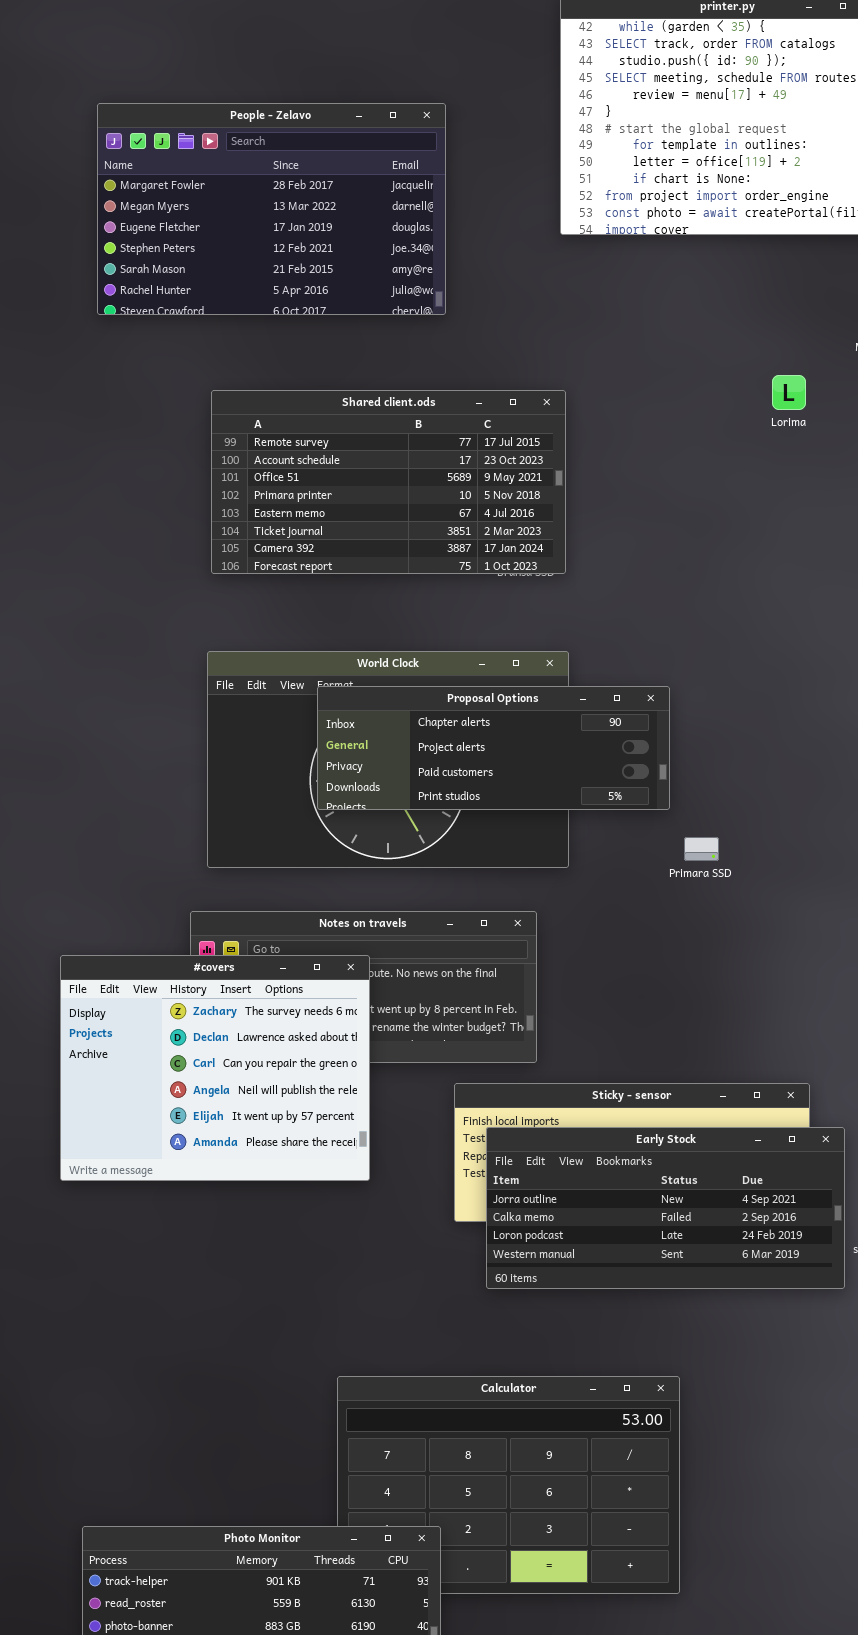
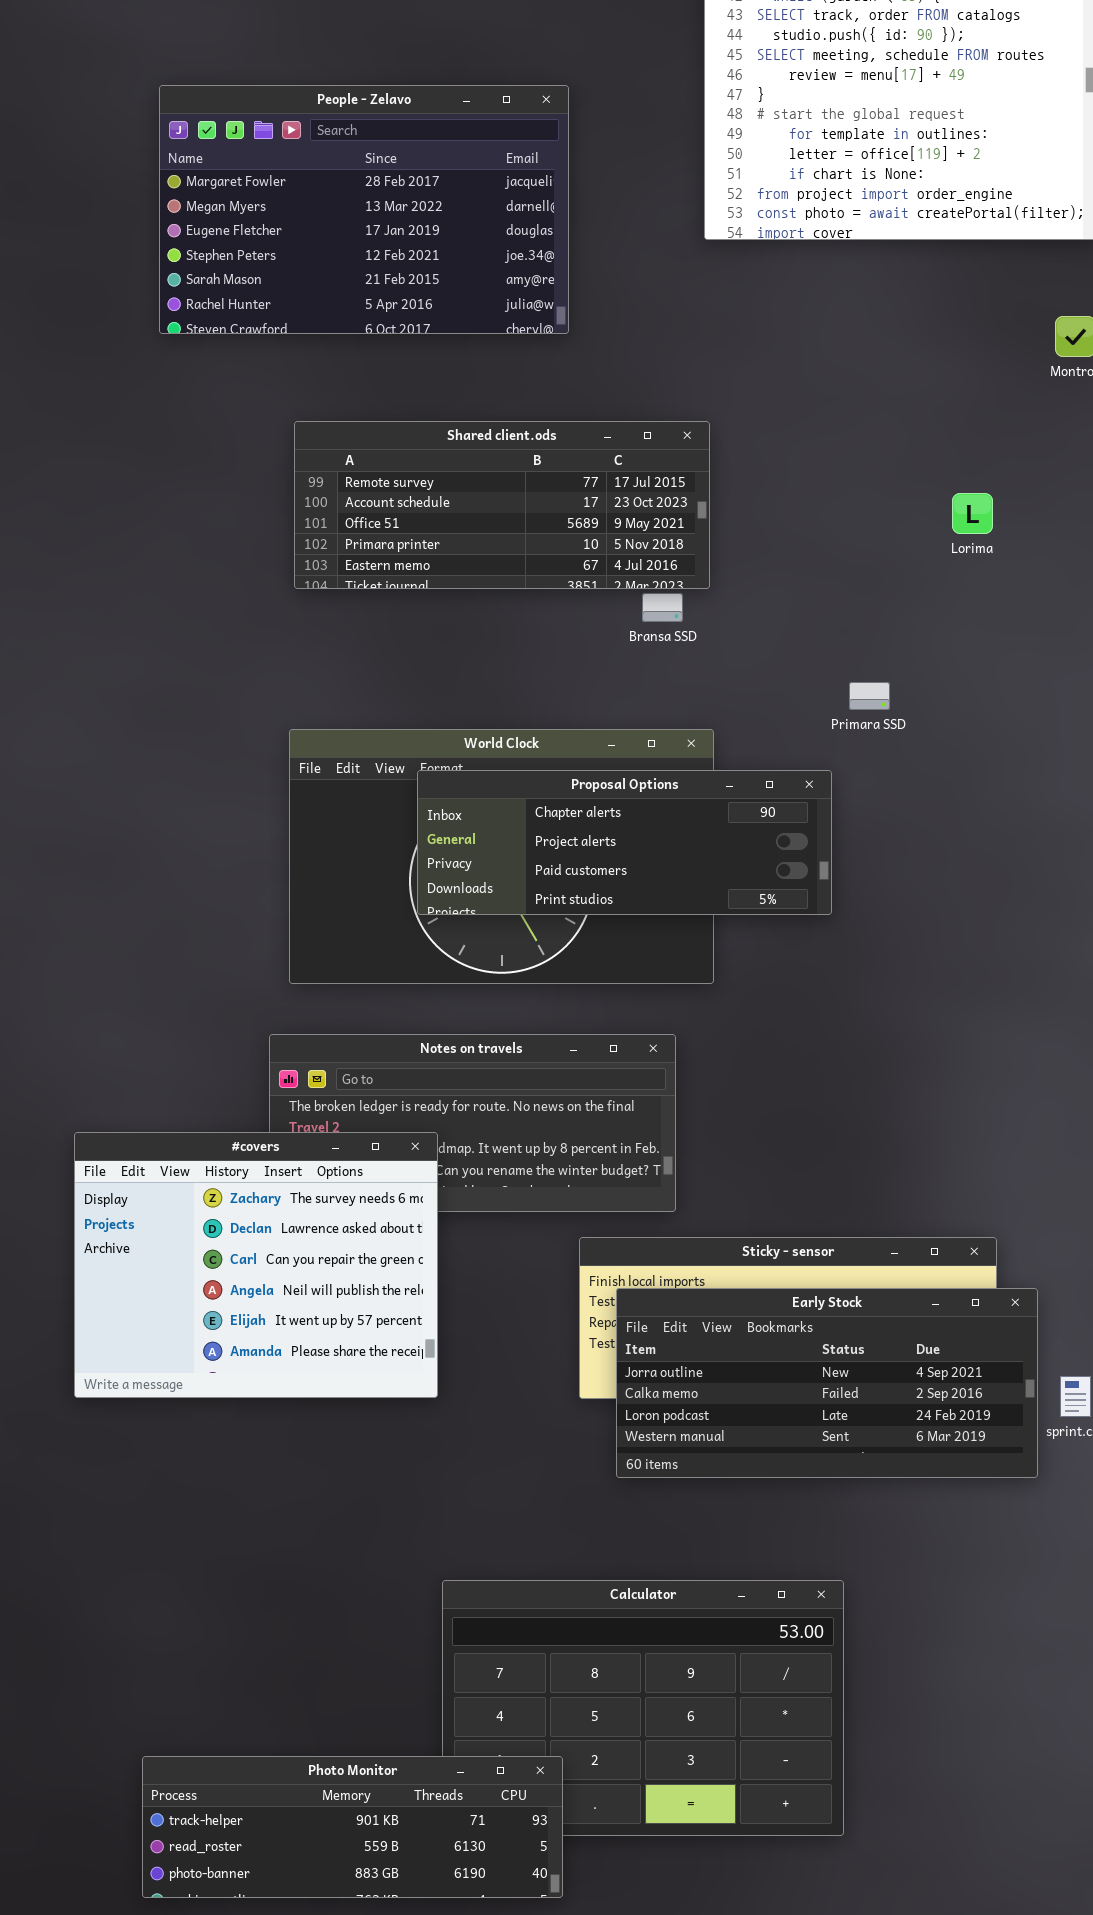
Lorima: [772,375,806,410] -> [952,493,993,534], moved
Shared client.ods: [211,390,566,574] -> [294,421,710,589], resized
Primara SSD: [684,837,719,861] -> [849,682,890,710], moved
#covers: [60,955,370,1181] -> [74,1132,438,1398], moved

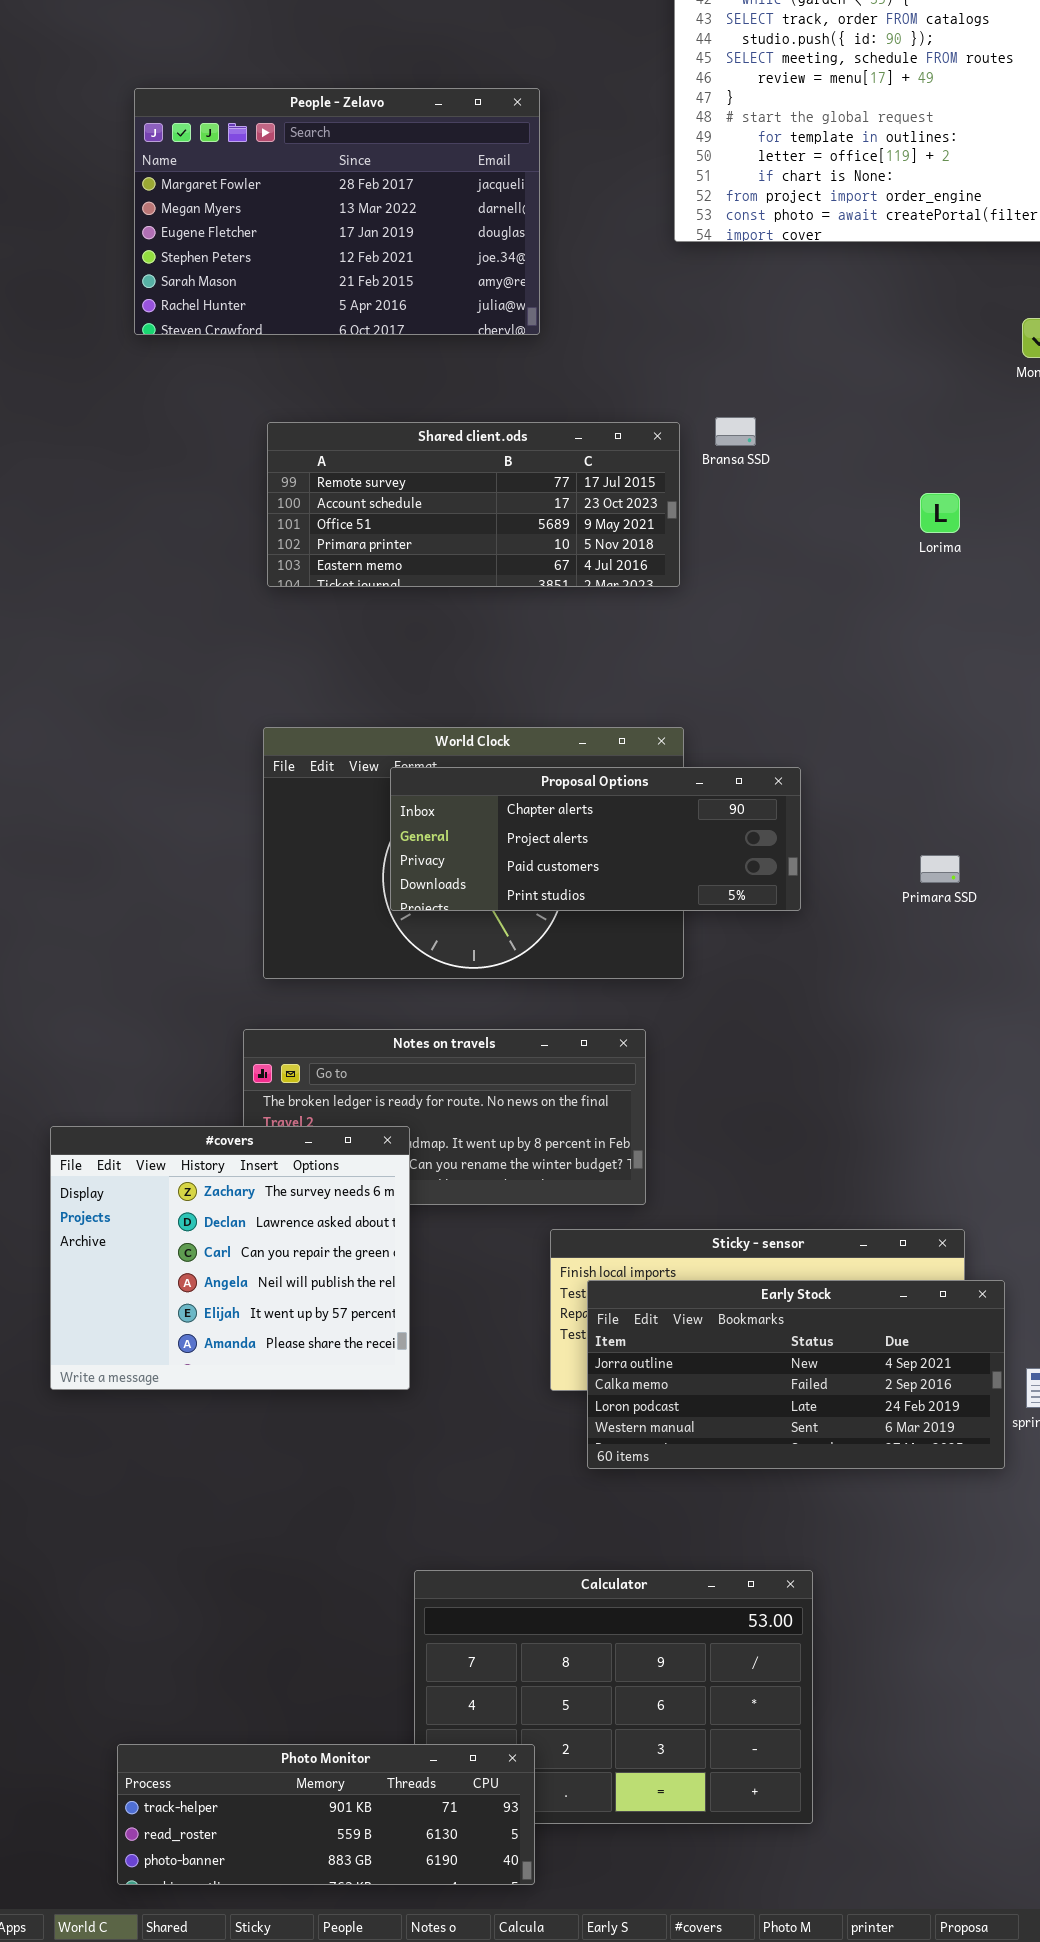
Bransa SSD: [642,593,683,622] -> [715,417,756,446], moved
Primara SSD: [849,682,890,710] -> [920,855,960,883], moved

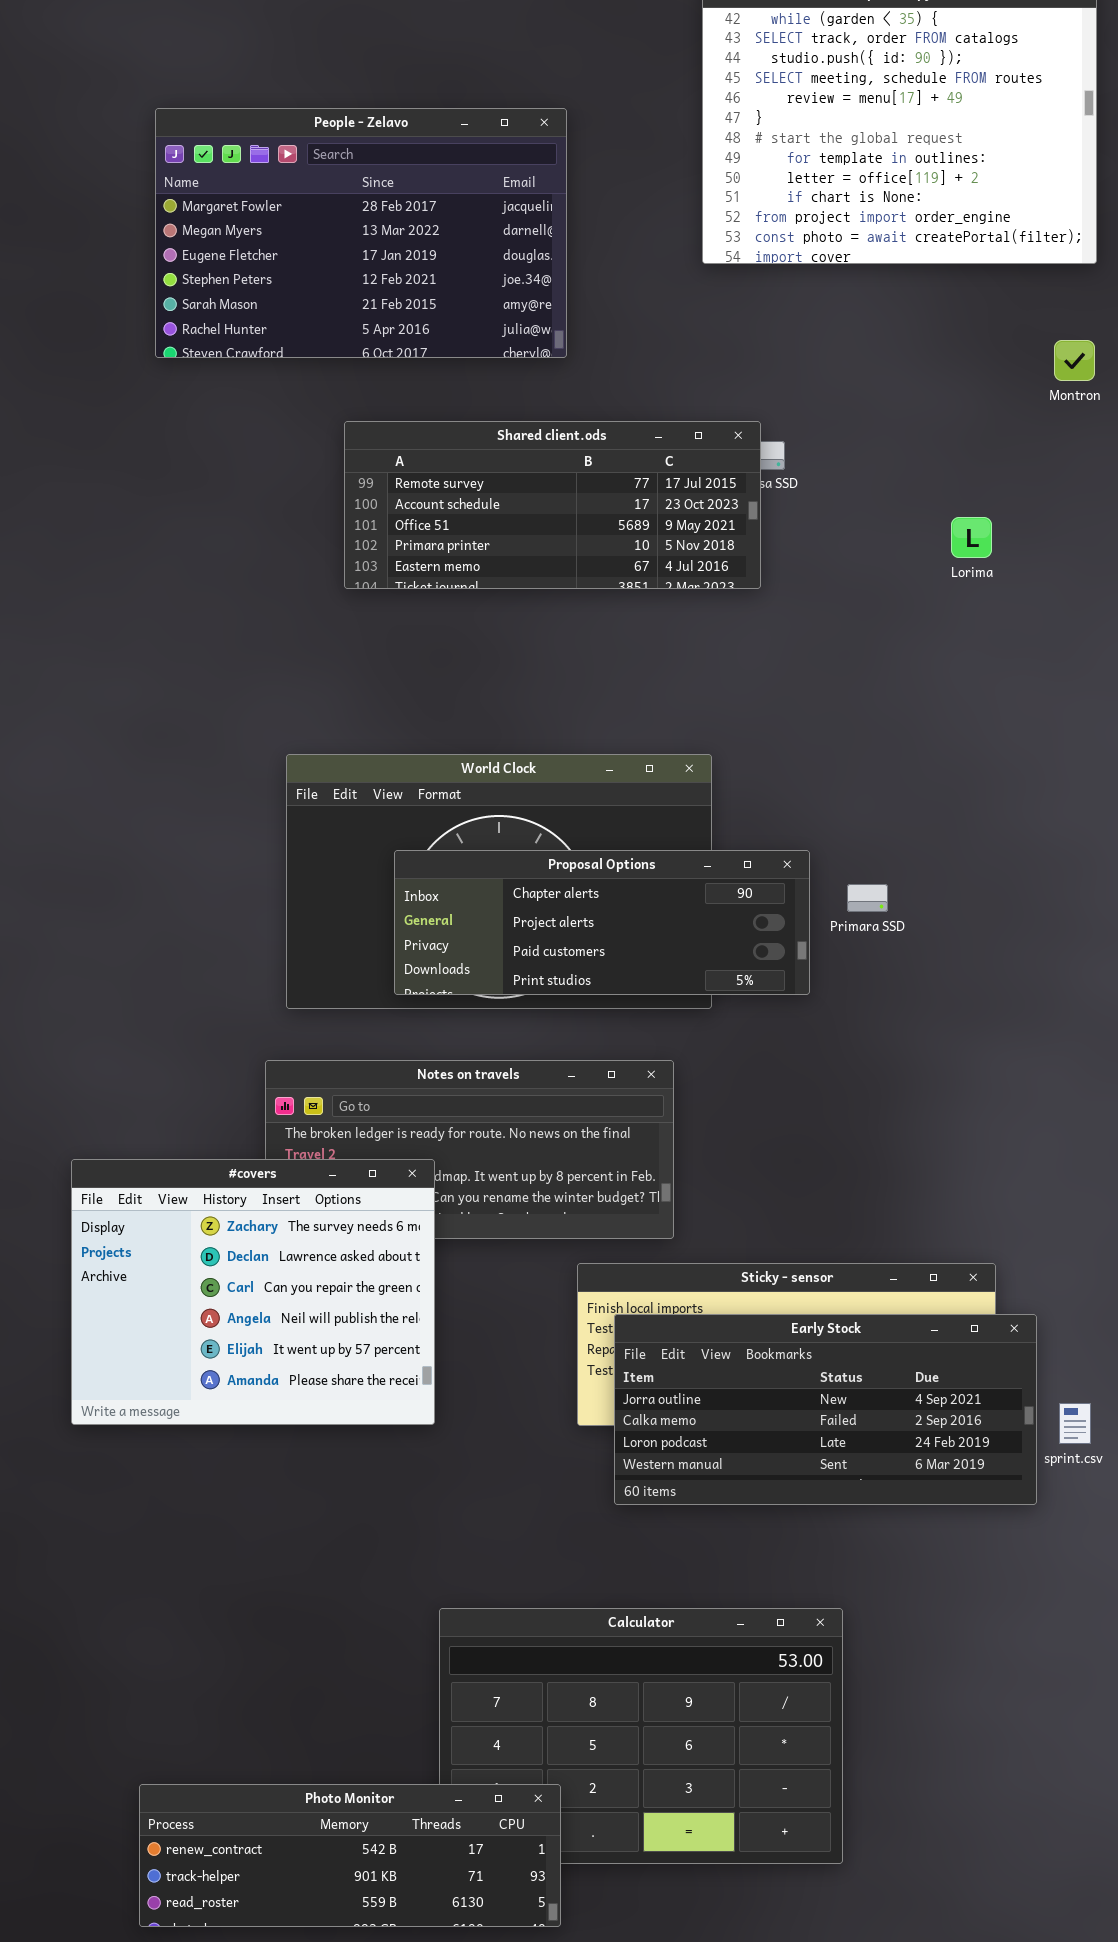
Shared client.ods: [267,422,680,587] -> [344,421,761,589], moved
Proposal Options: [390,767,801,911] -> [394,850,810,995], moved
Primara SSD: [920,855,960,883] -> [847,884,888,912], moved
Photo Monitor: [117,1744,535,1885] -> [139,1784,561,1927], scrolled up 1 row

